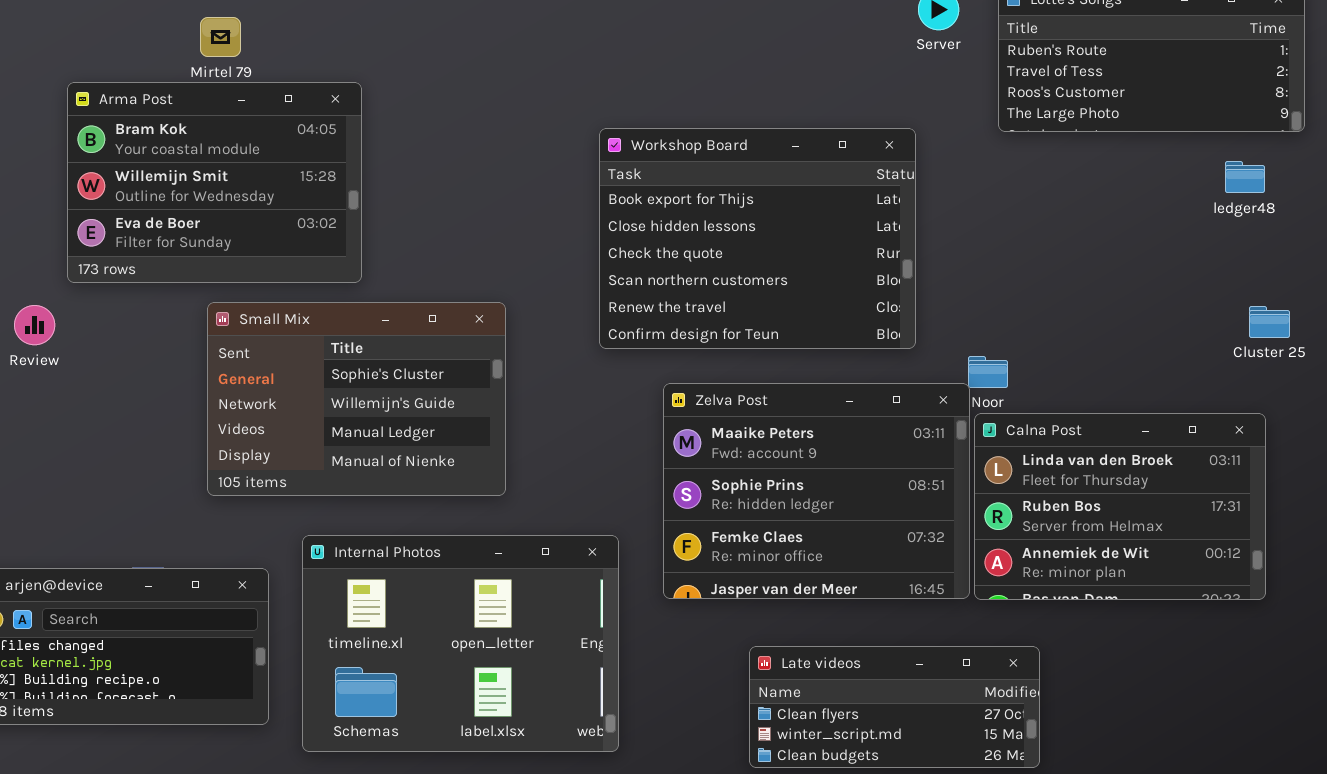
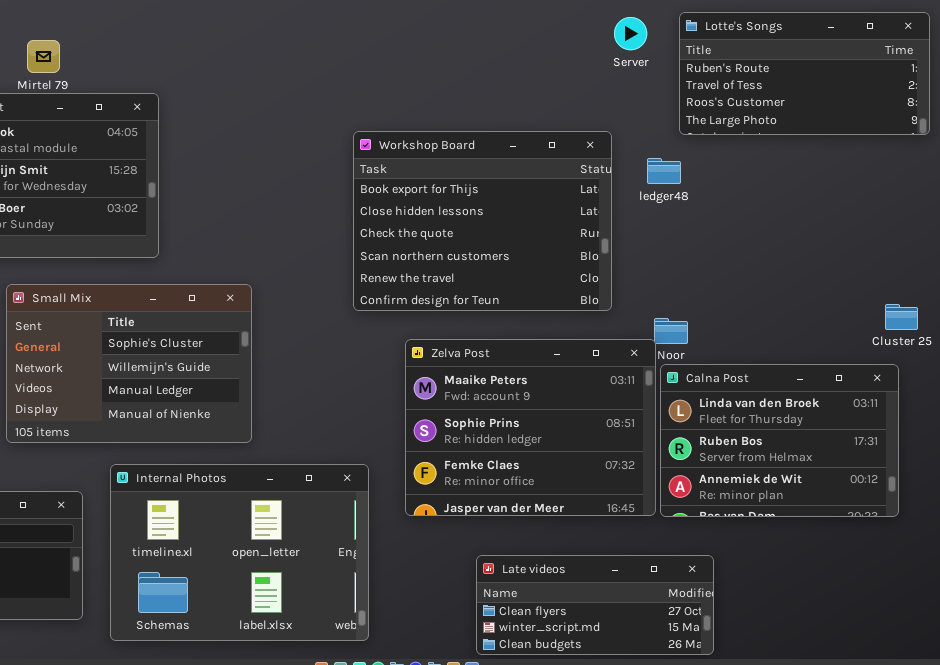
ledger48: [1225,161,1265,193] -> [647,158,681,184], moved
Small Mix: [207,302,506,496] -> [6,284,252,443], moved
Cluster 25: [1249,306,1290,338] -> [885,304,918,330], moved

